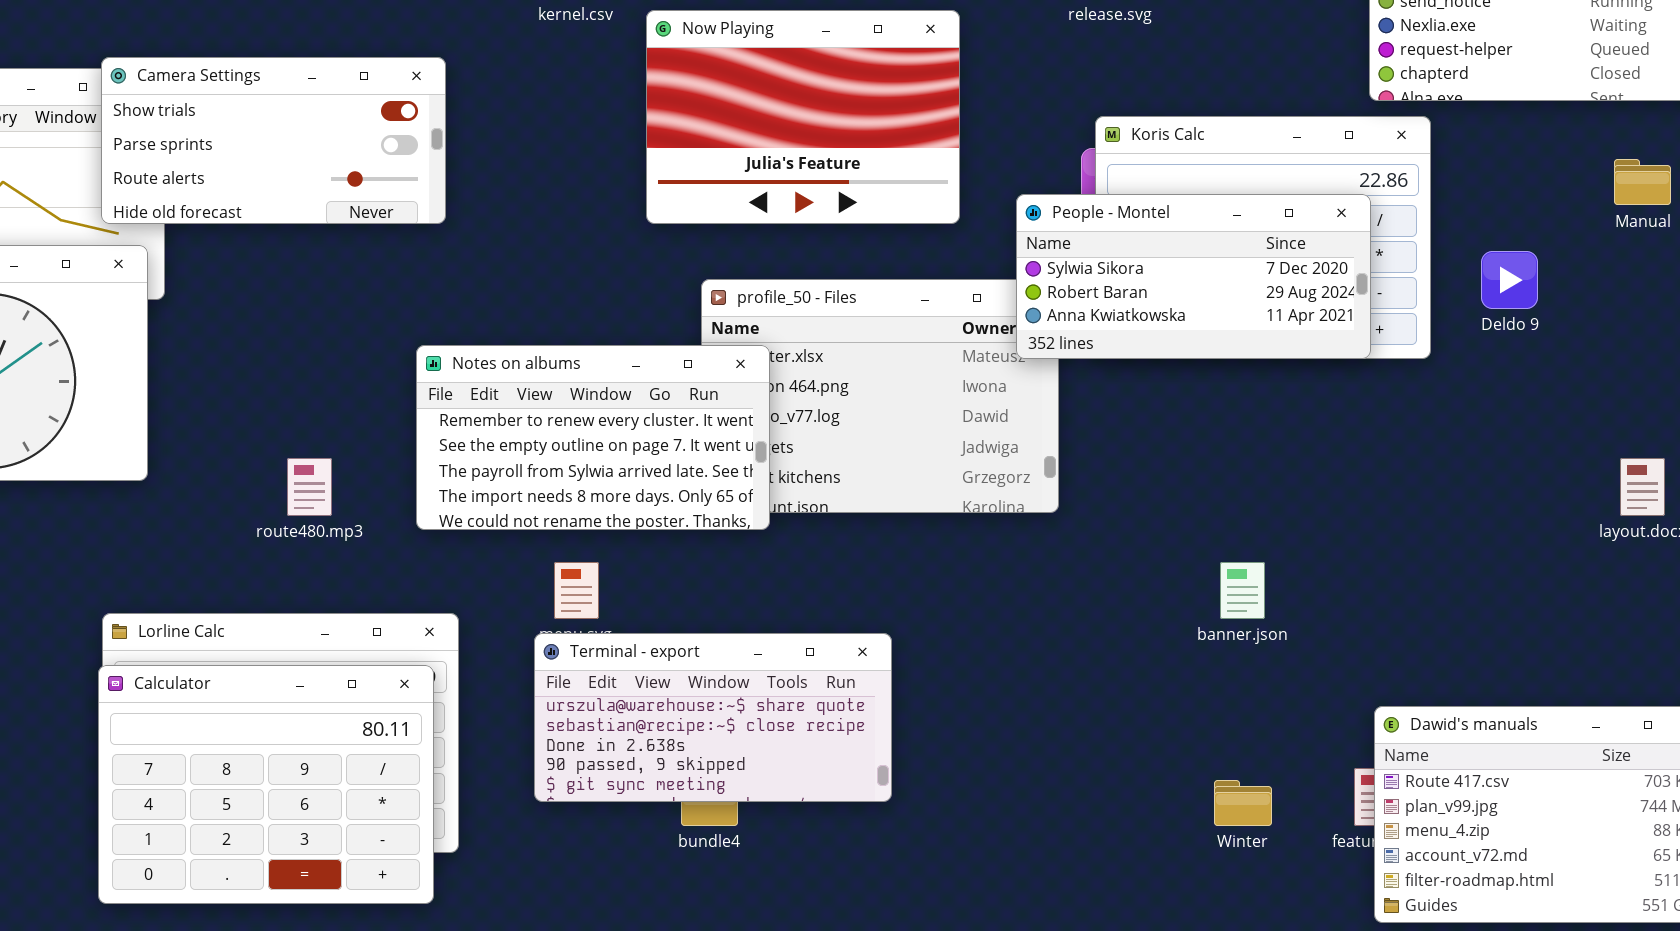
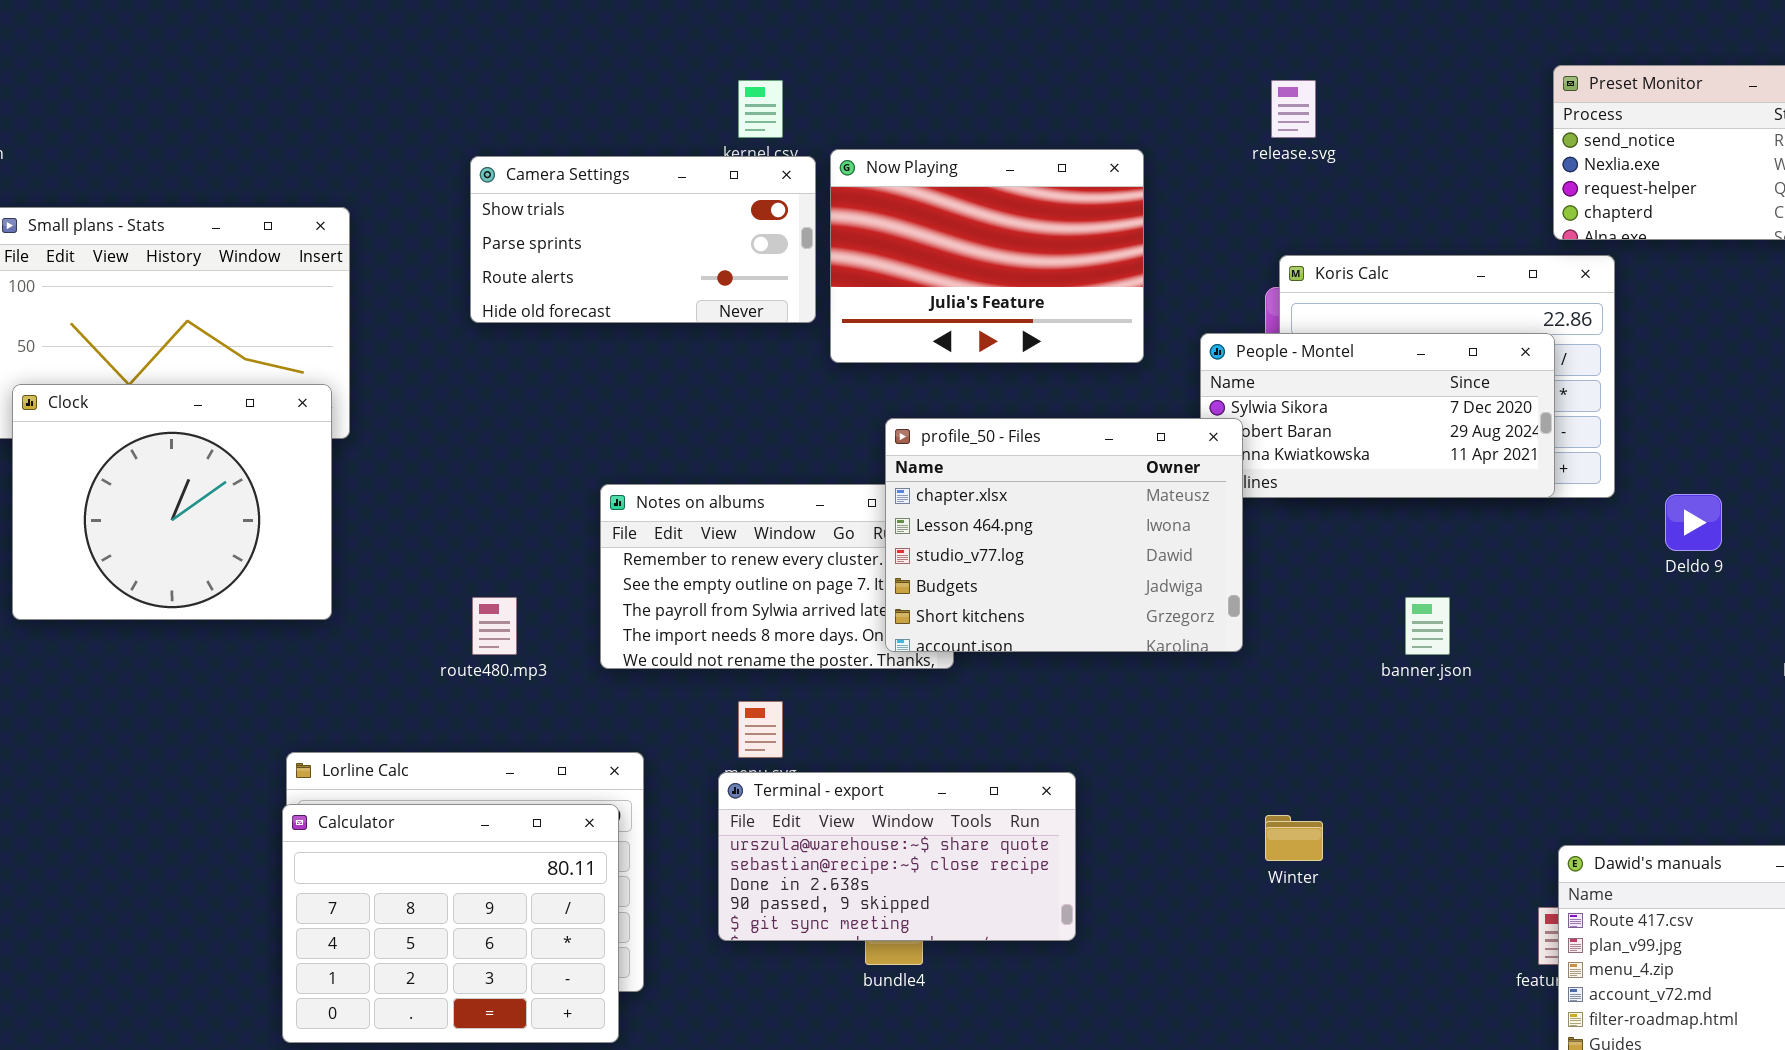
Camera Settings: [101,57,446,224] -> [470,156,816,323], moved
Deldo 9: [1481,251,1538,309] -> [1665,494,1722,551], moved
profile_50 - Files: [701,279,1059,513] -> [885,418,1243,652], raised
banner.json: [1220,562,1265,619] -> [1405,597,1450,655], moved
Winter: [1214,780,1272,826] -> [1265,815,1323,861], moved

